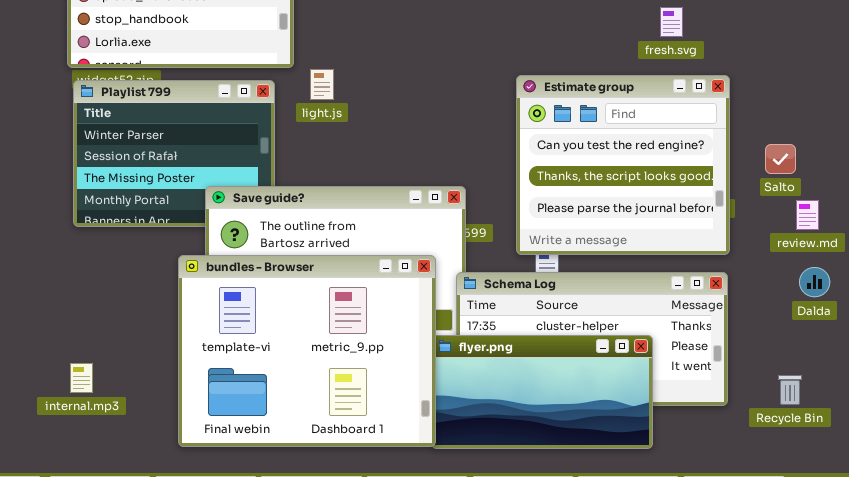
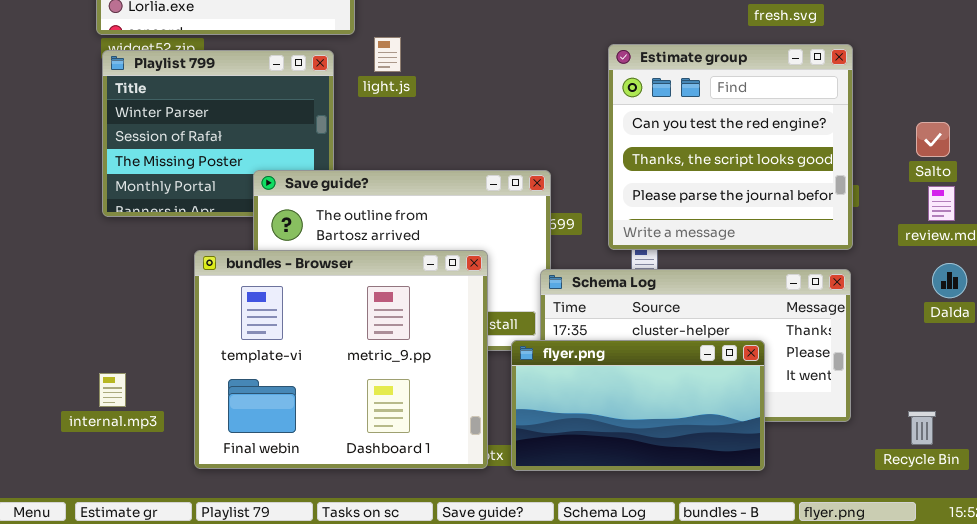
Salto: [765,144,796,174] -> [916,122,950,157], moved
bundles - Browser: [178,255,436,447] -> [194,250,488,469], moved
Recycle Bin: [778,375,802,405] -> [908,411,936,445], moved

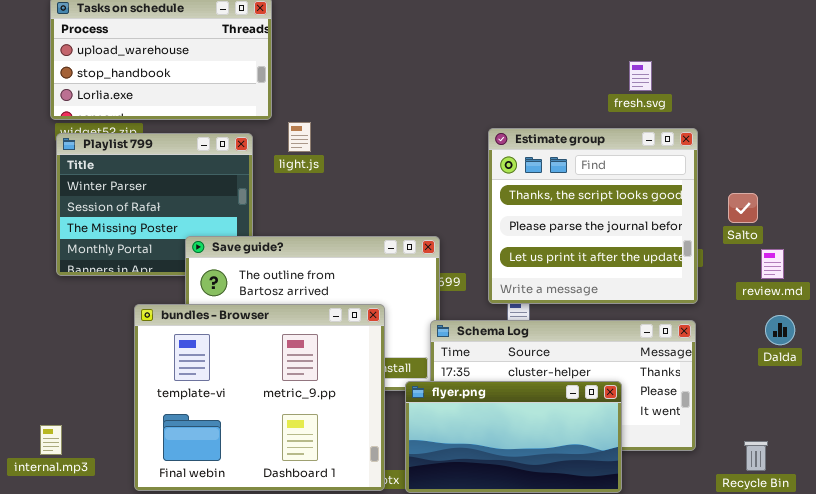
Estimate group: [608,44,853,250] -> [488,128,698,304], scrolled down 1 row
Salto: [916,122,950,157] -> [728,193,758,223], moved
internal.mp3: [99,373,126,407] -> [40,425,62,455], moved

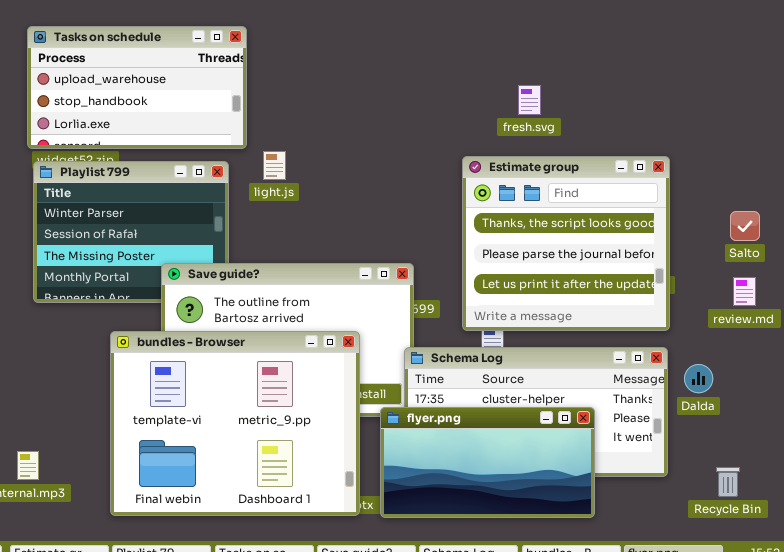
fresh.svg: [629,61,652,91] -> [518,85,541,115], moved
Salto: [728,193,758,223] -> [730,211,760,241], moved
Dalda: [765,315,795,345] -> [684,364,713,393], moved

